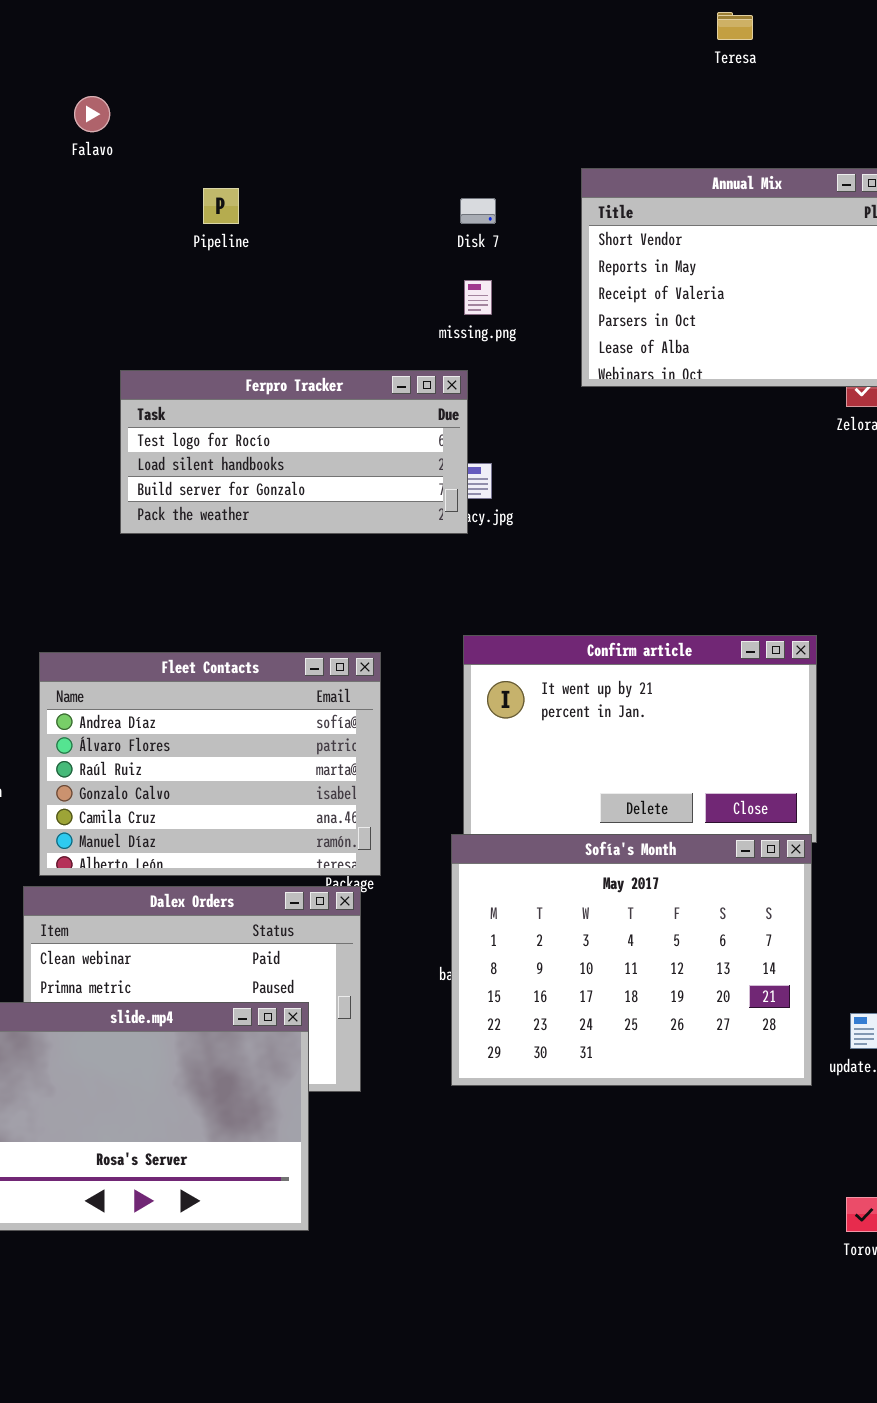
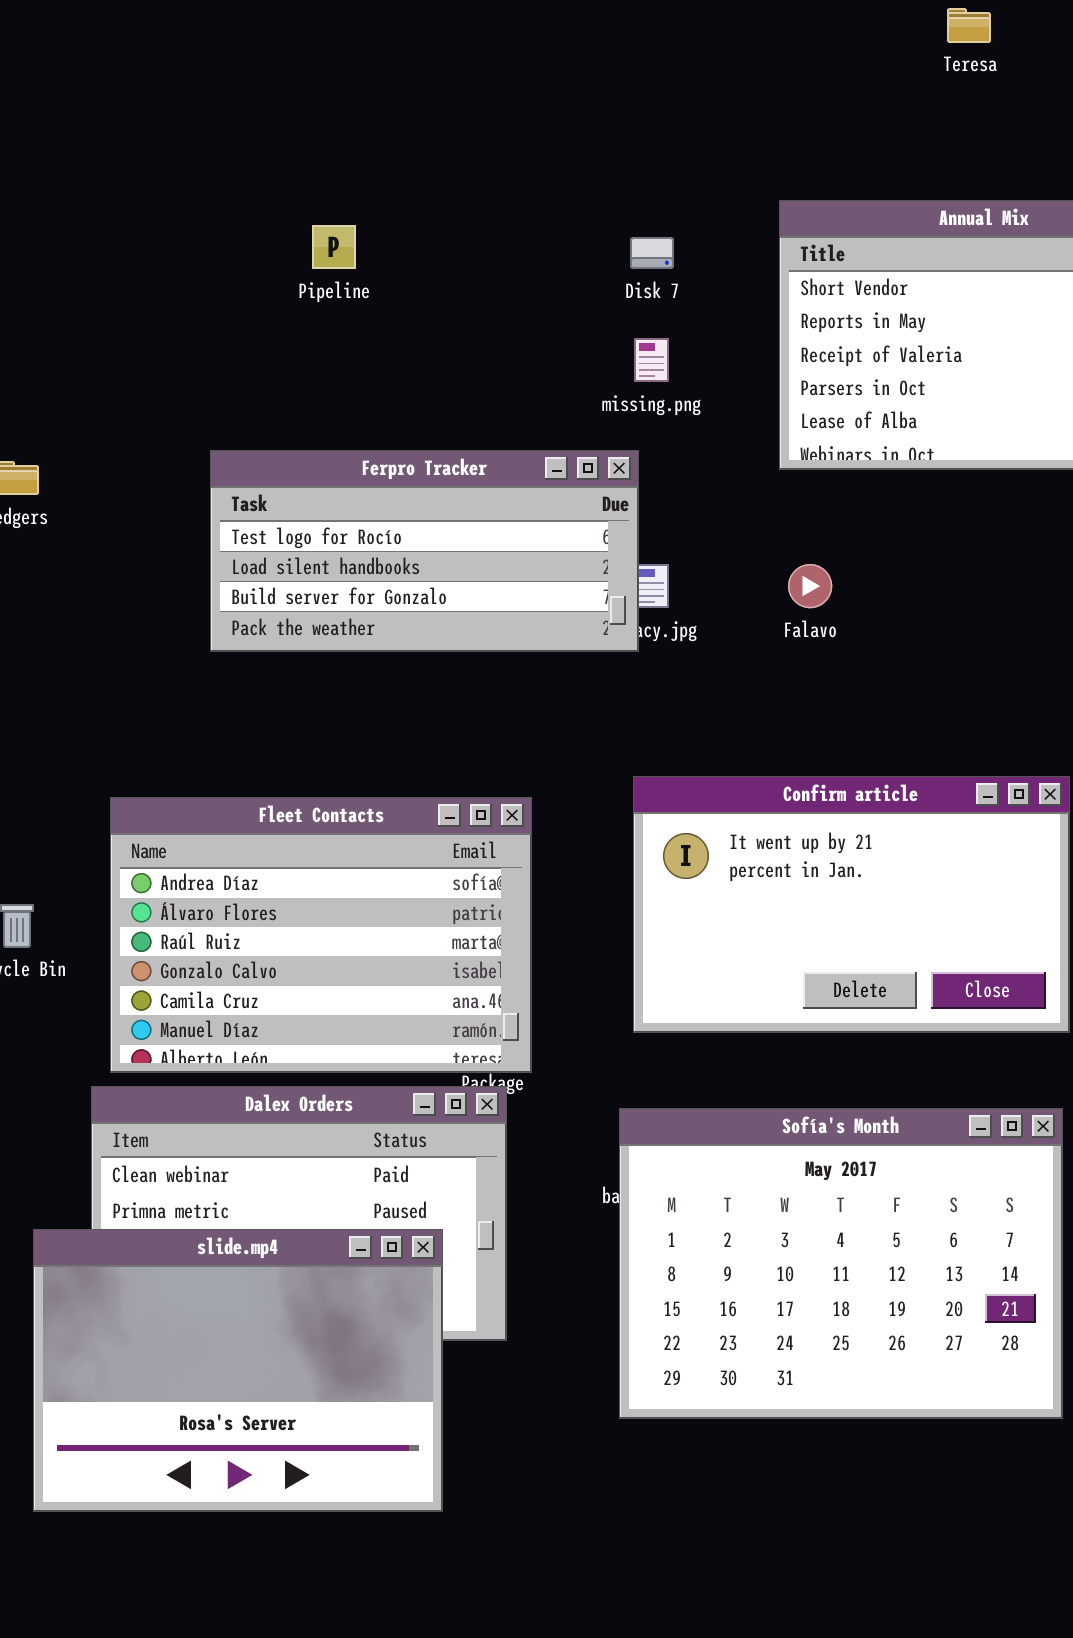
Falavo: [74,96,110,132] -> [788,564,832,608], moved
Sofía's Month: [451,834,812,1086] -> [619,1108,1063,1419], moved

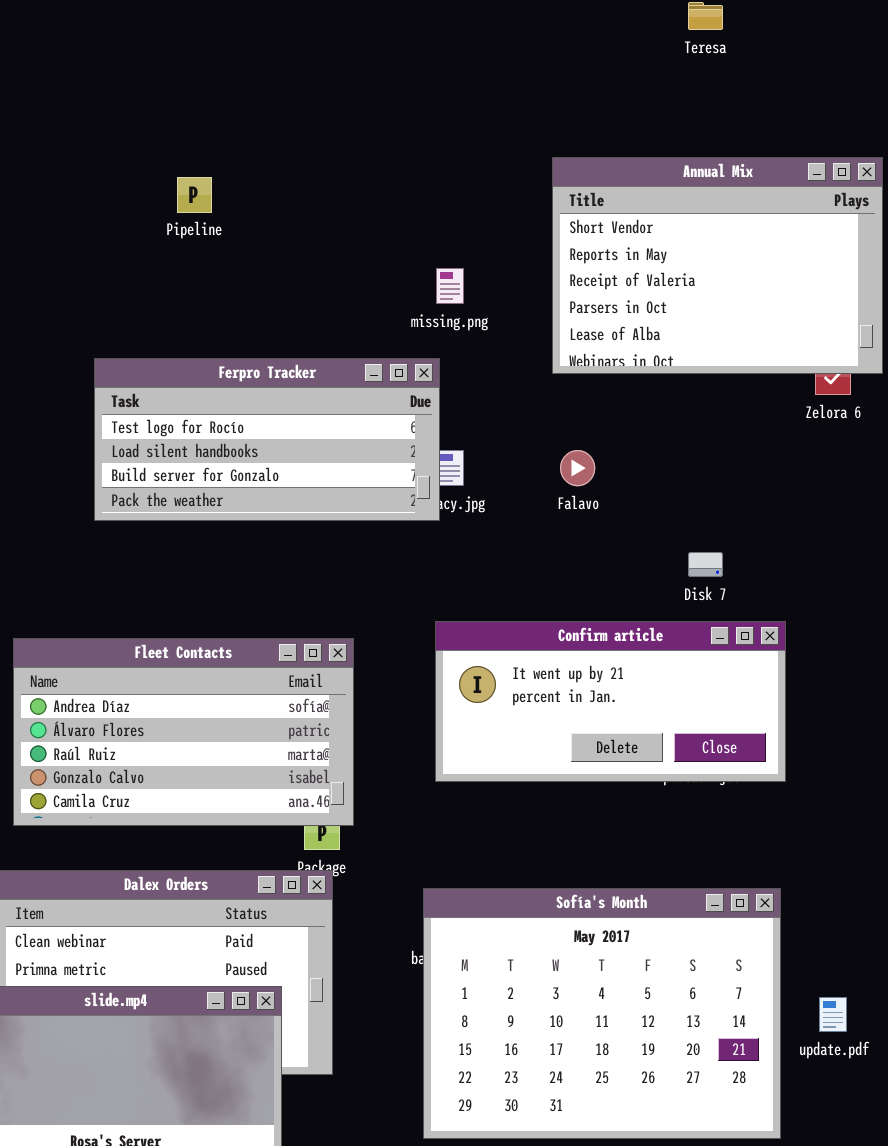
Disk 7: [630,237,674,269] -> [688,552,723,577], moved
Confirm article: [633,776,1070,1033] -> [435,621,786,782], resized
Fleet Contacts: [110,797,532,1073] -> [13,638,354,826], resized

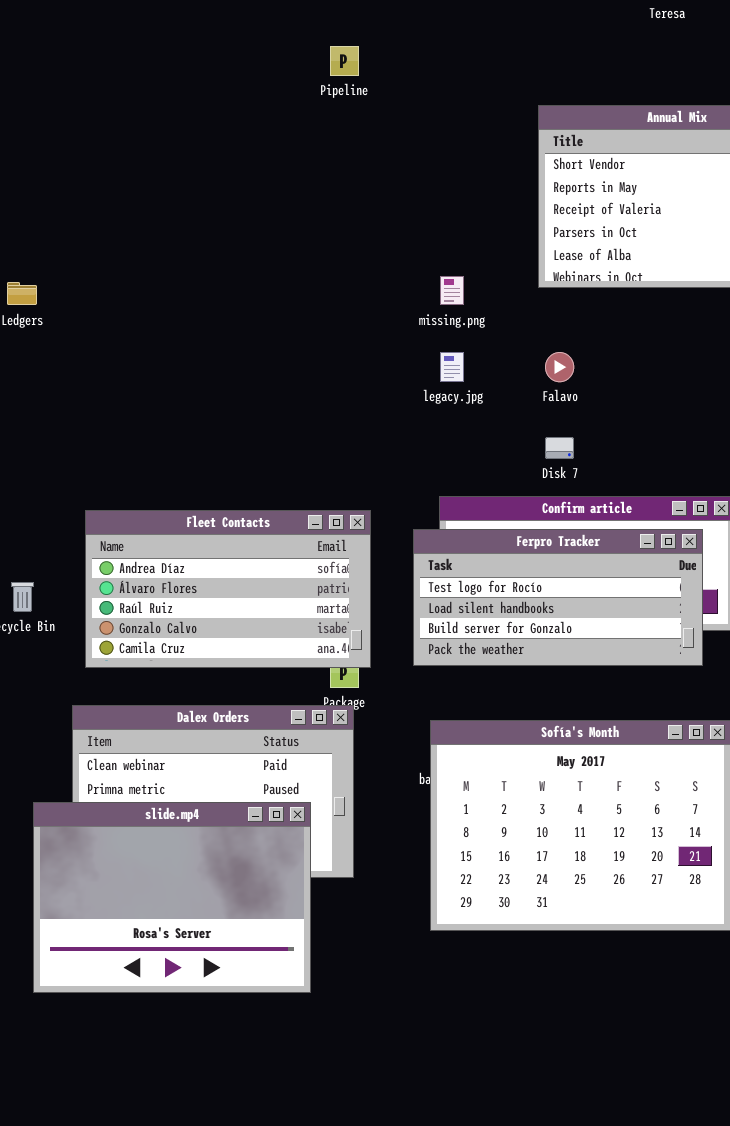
Pipeline: [177,177,212,213] -> [330,46,359,76], moved
missing.png: [436,268,464,304] -> [440,276,464,305], moved
Ferpro Tracker: [94,358,440,521] -> [413,529,703,666], moved
Disk 7: [688,552,723,577] -> [545,437,574,459], moved

